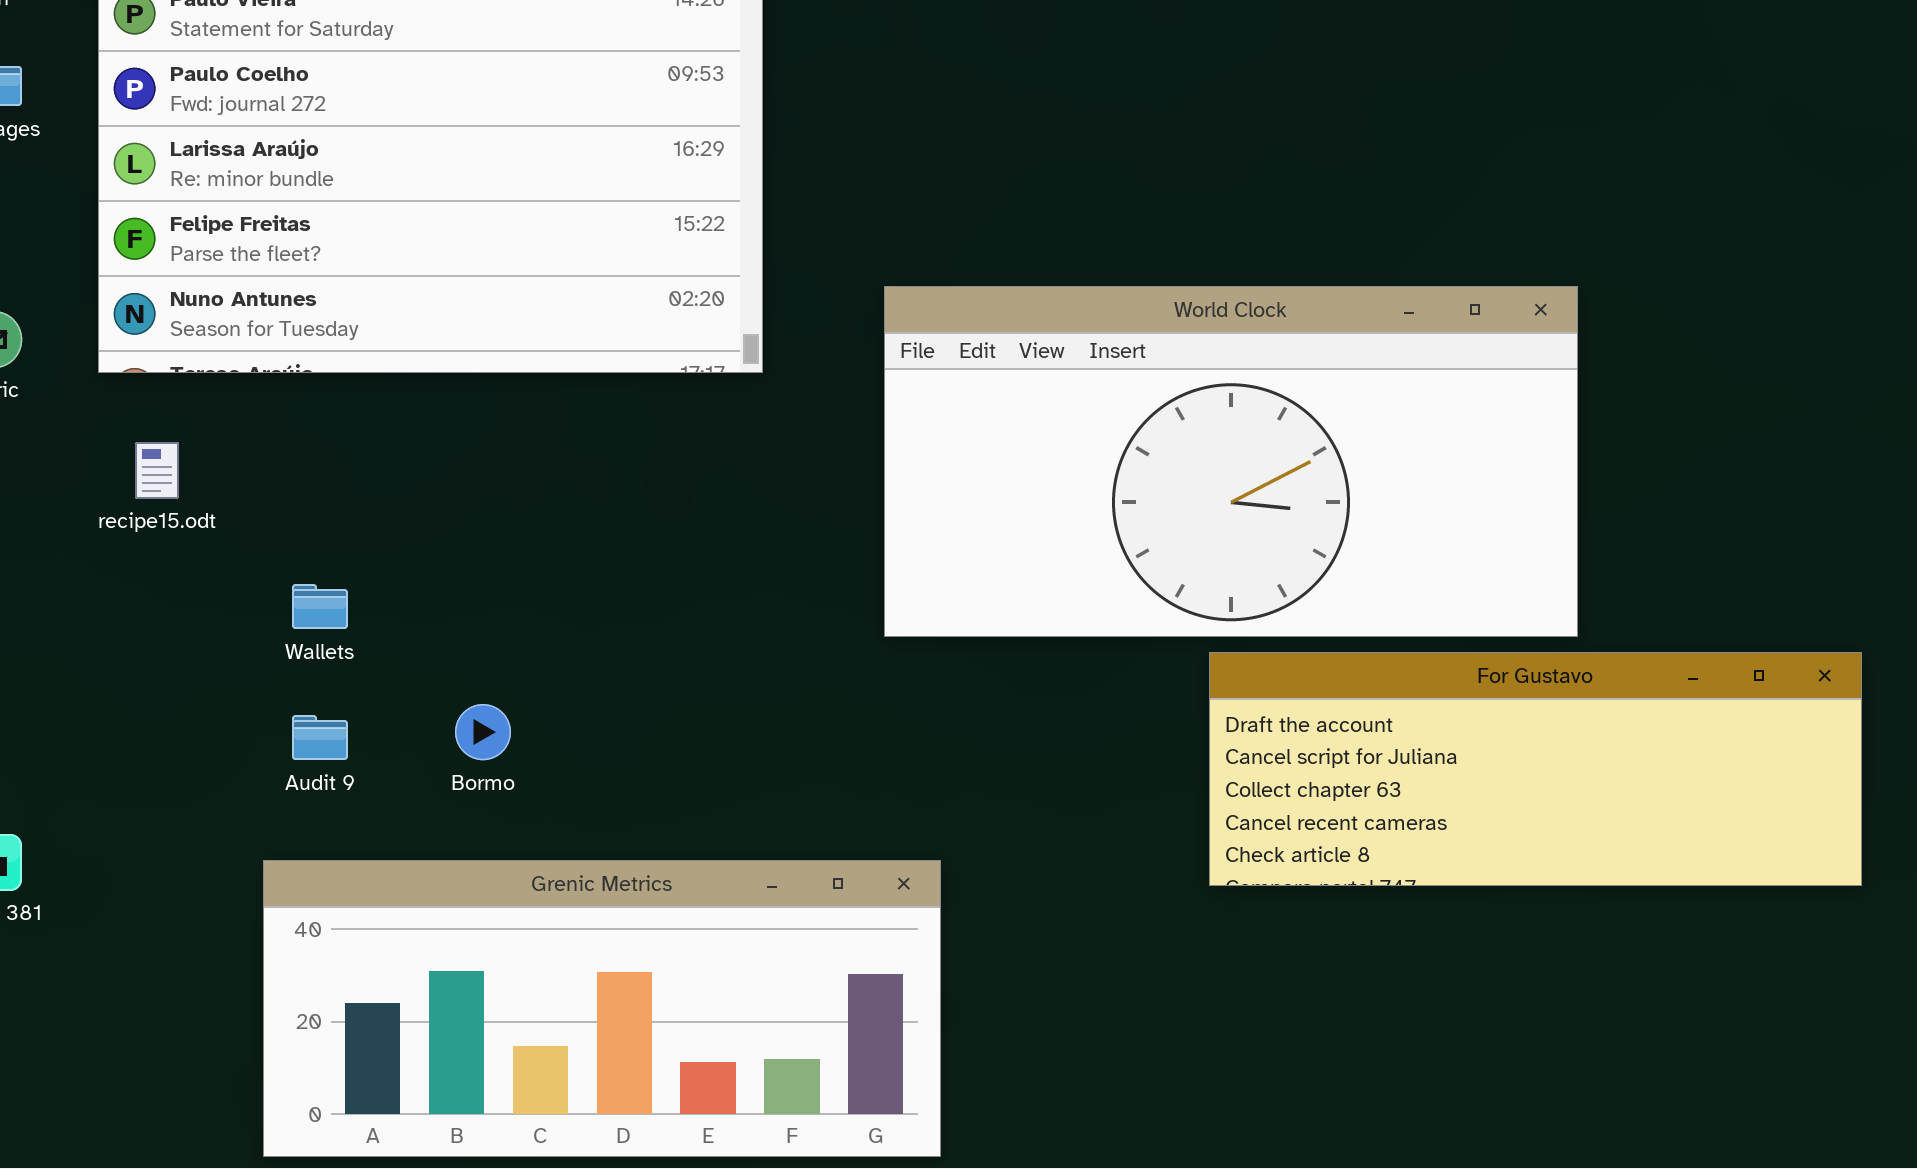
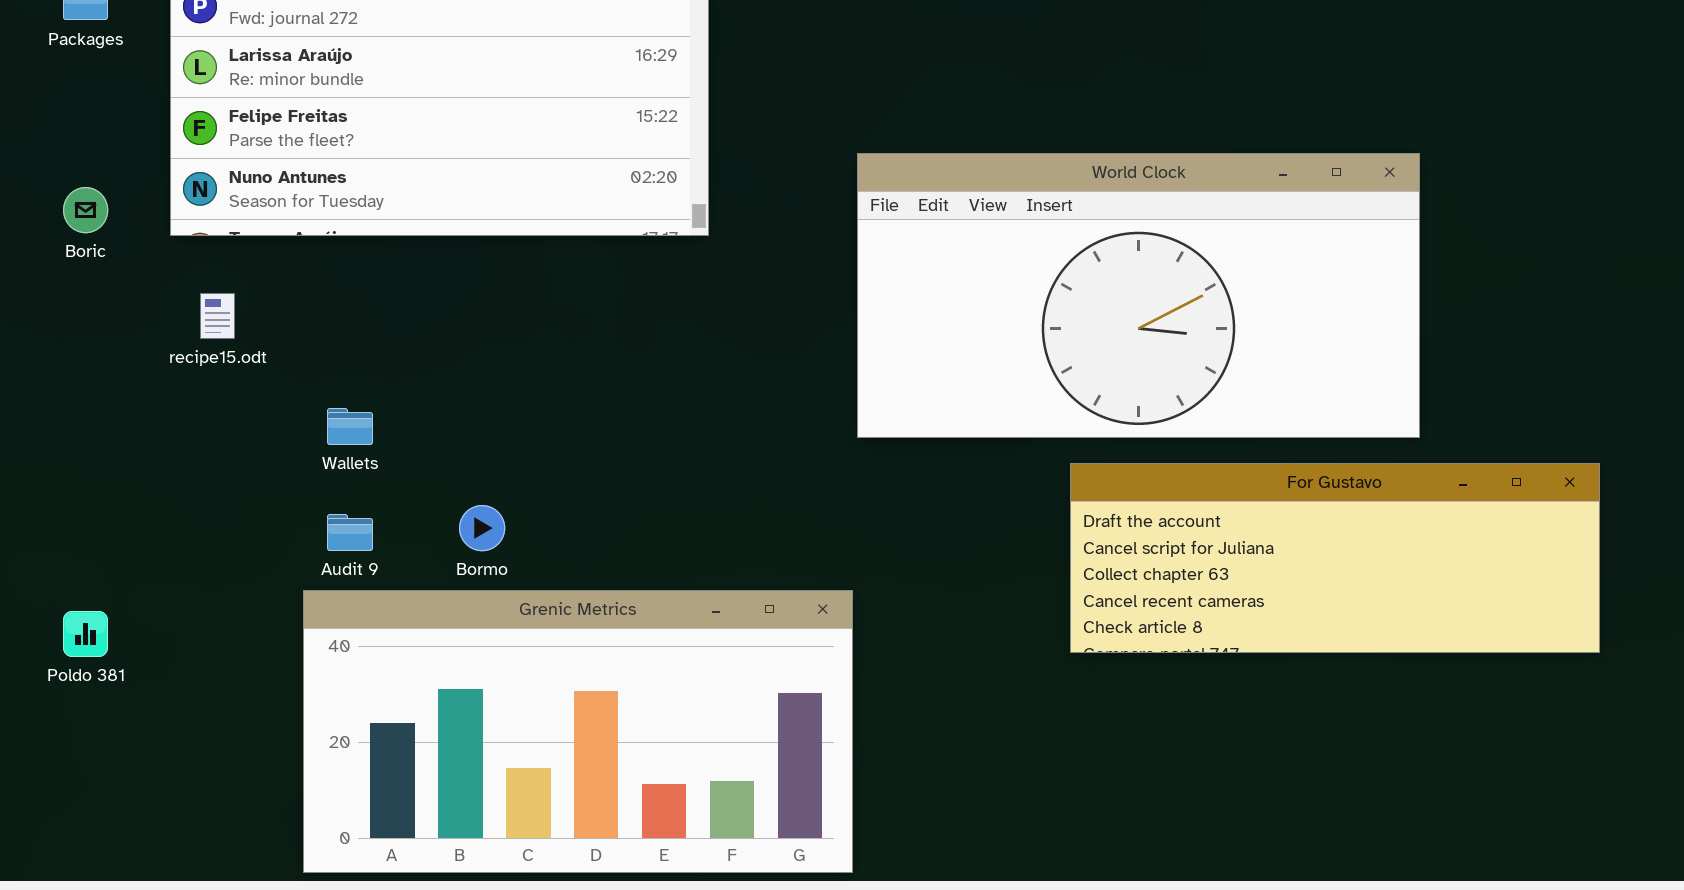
World Clock: [884,286,1578,637] -> [857,153,1420,438], moved
Grenic Metrics: [263,860,941,1157] -> [303,590,853,873], resized

